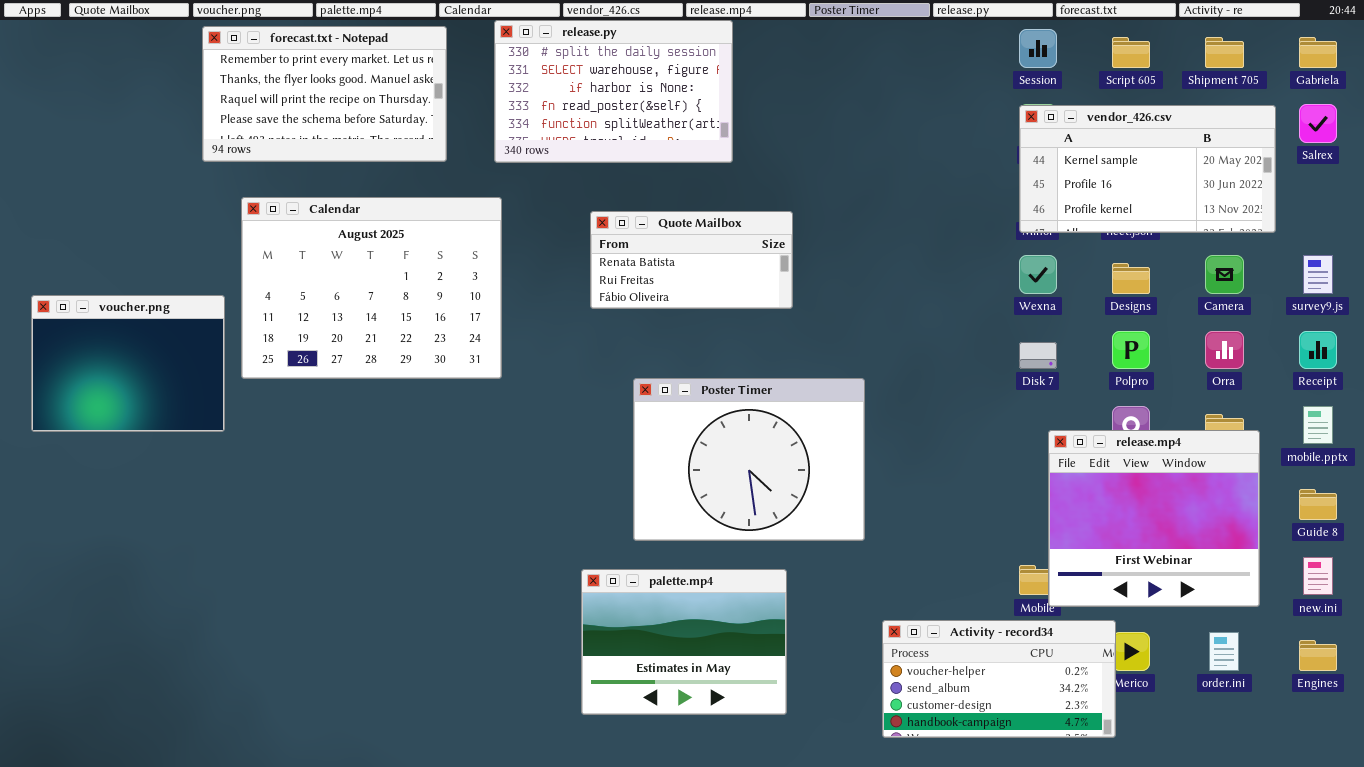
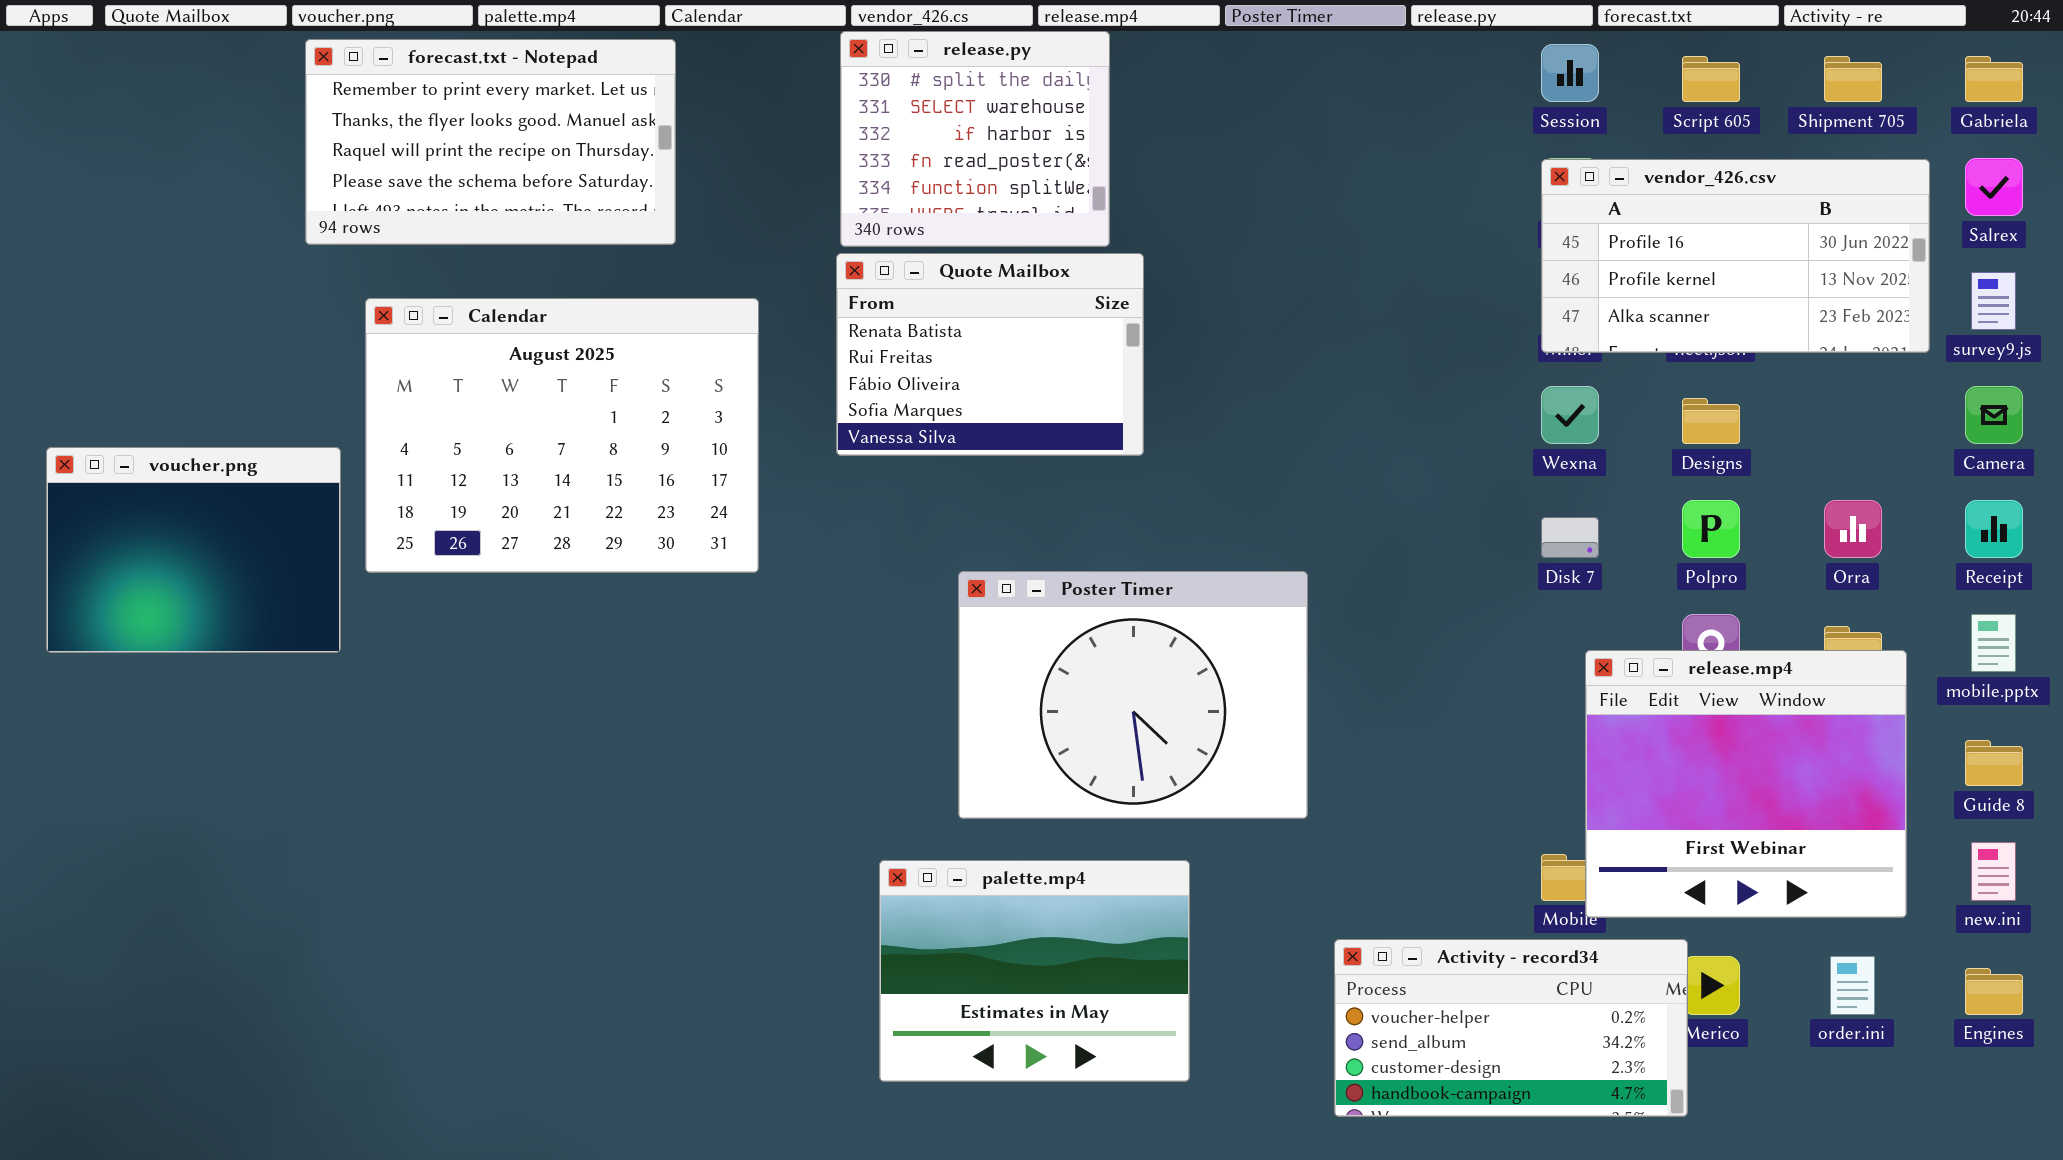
release.py: [494,20,733,163] -> [840,31,1110,247], resized
vendor_426.csv: [1019,105,1276,233] -> [1541,159,1930,353], scrolled down 1 row
Quote Mailbox: [590,211,793,309] -> [836,253,1144,456], moved, resized
Camera: [1205,255,1244,294] -> [1965,386,2023,444], moved
survey9.js: [1303,255,1333,294] -> [1971,272,2016,330], moved

